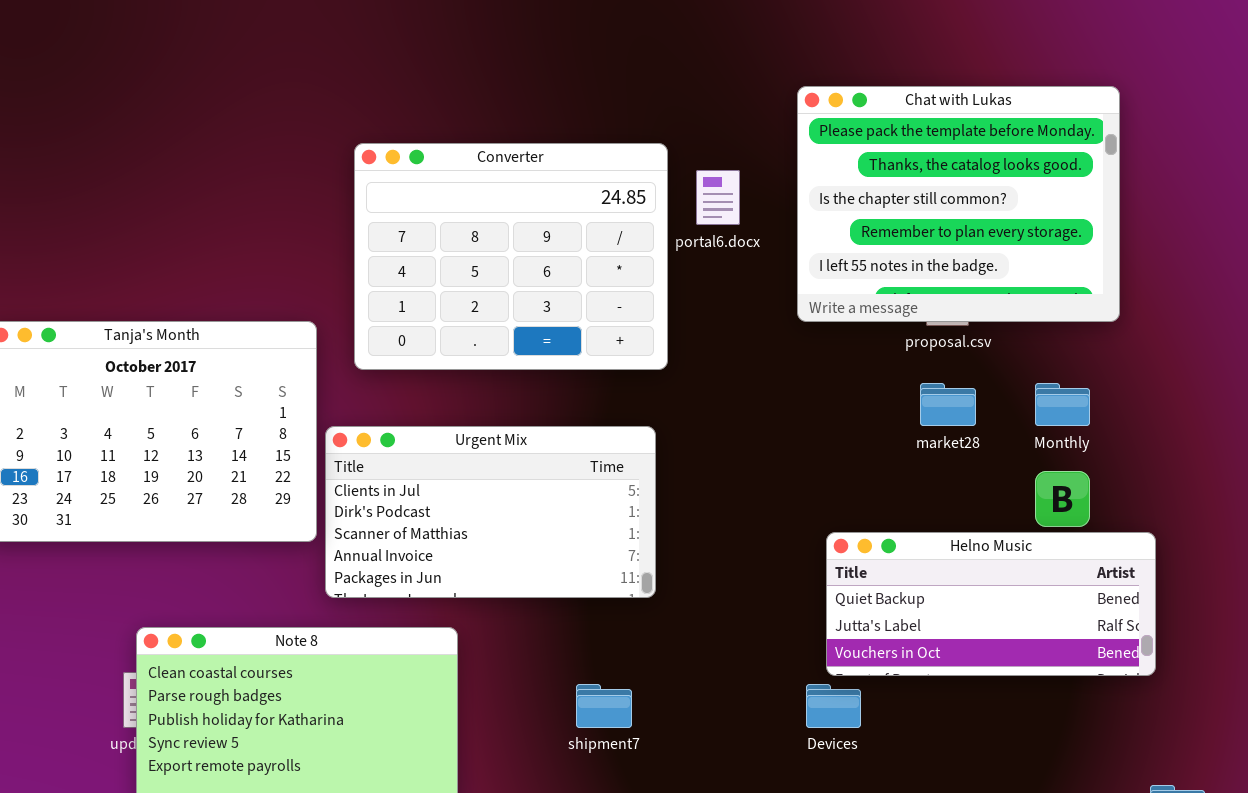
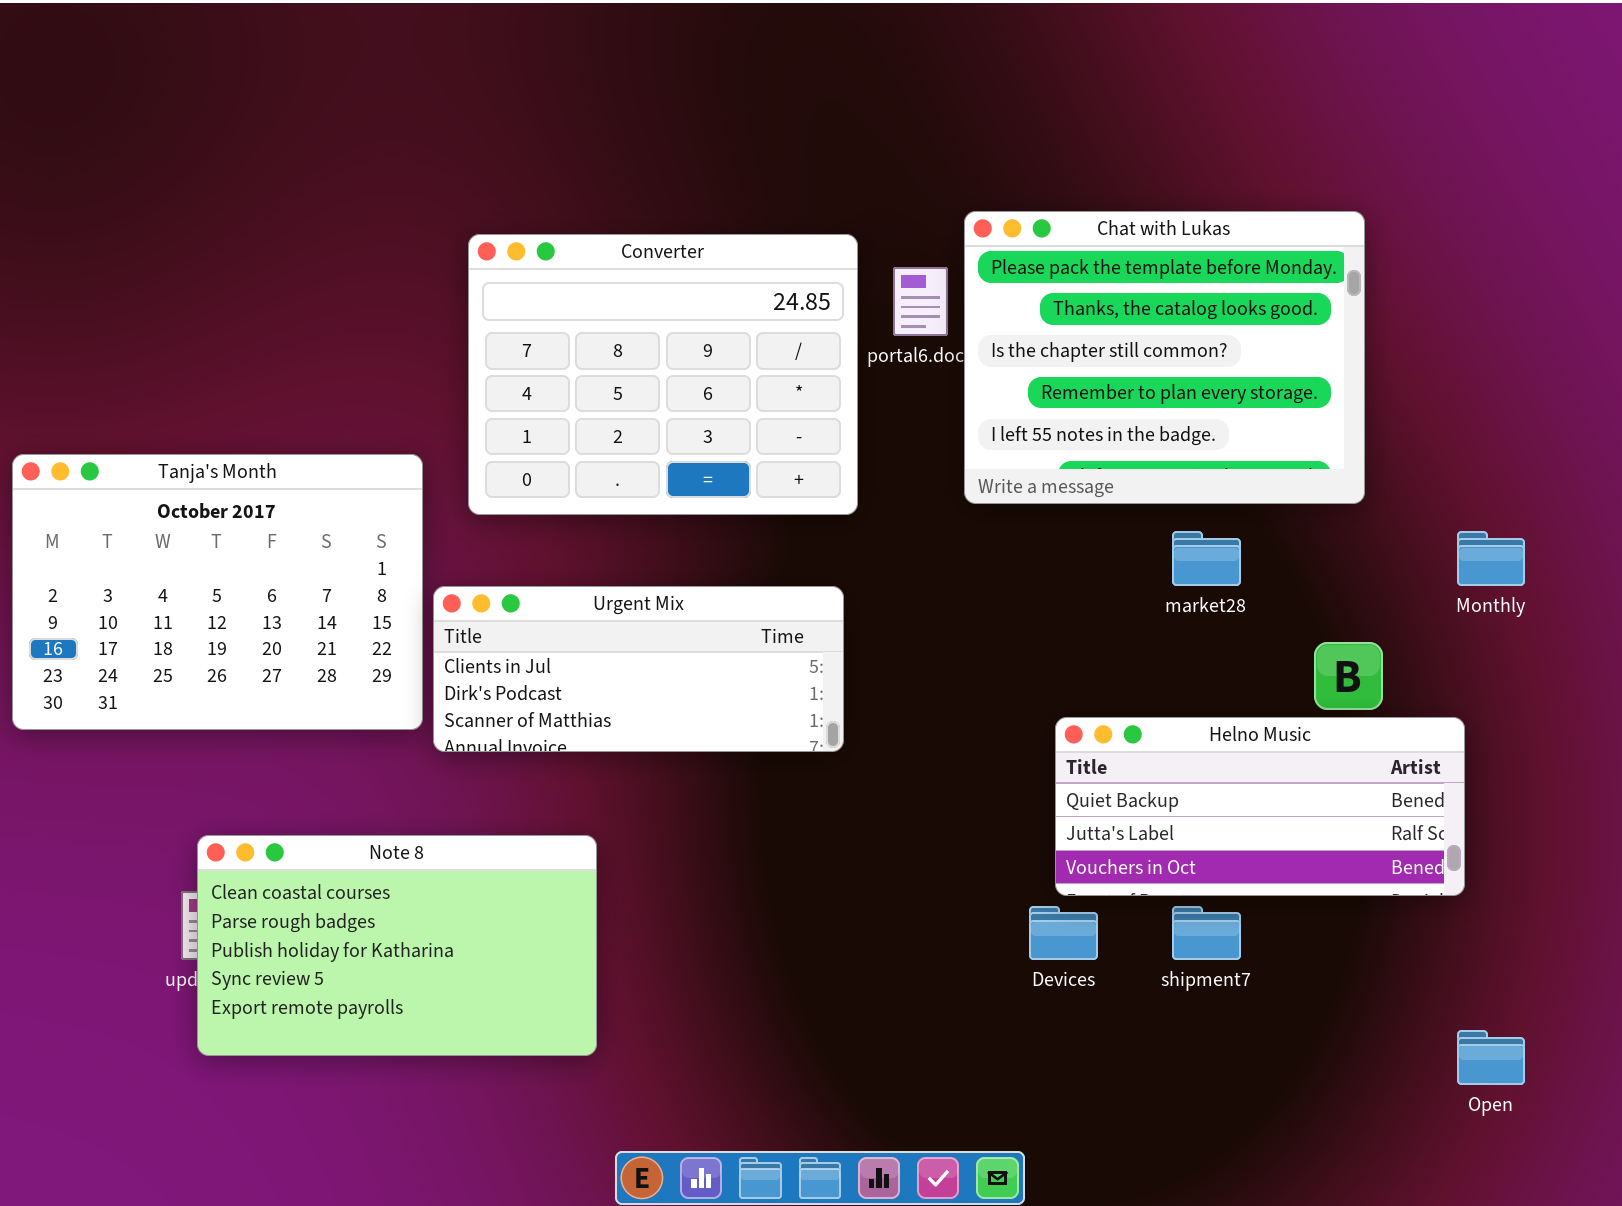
Chat with Lukas: [797,86,1120,322] -> [964,211,1365,504], moved
Monthly: [1035,383,1090,426] -> [1457,531,1525,586], moved
Urgent Mix: [325,426,656,598] -> [433,586,844,752], resized
shipment7: [576,684,632,728] -> [1172,906,1241,960], moved

